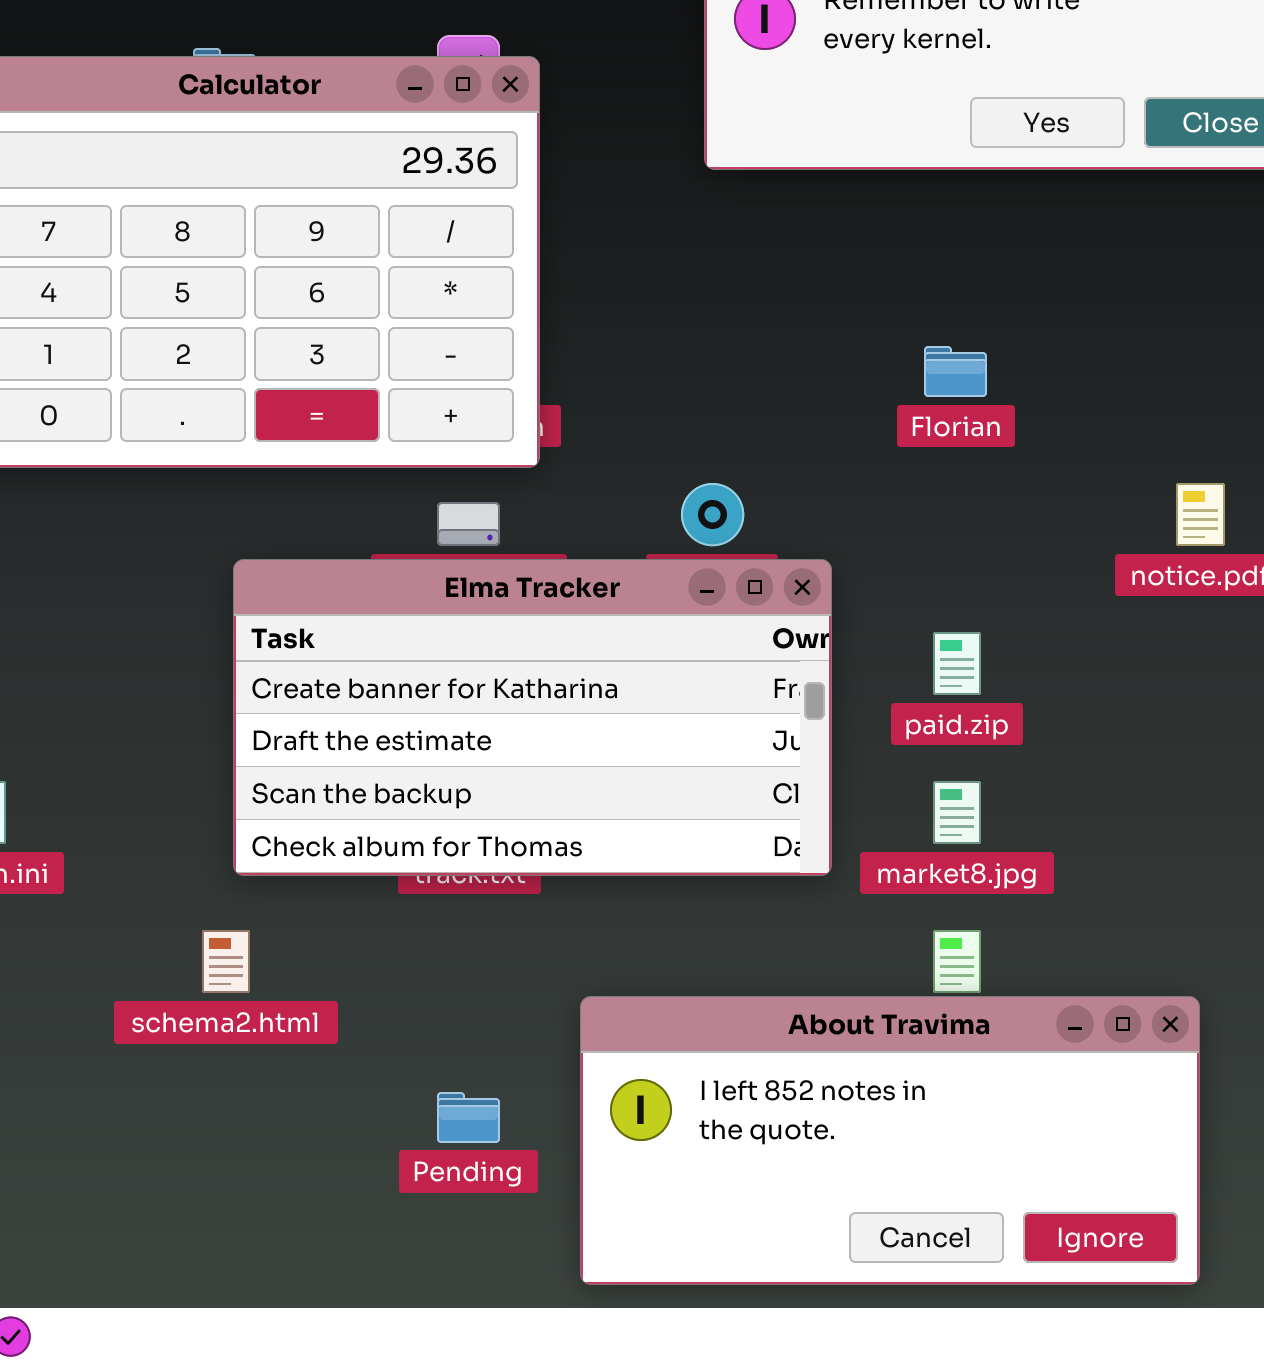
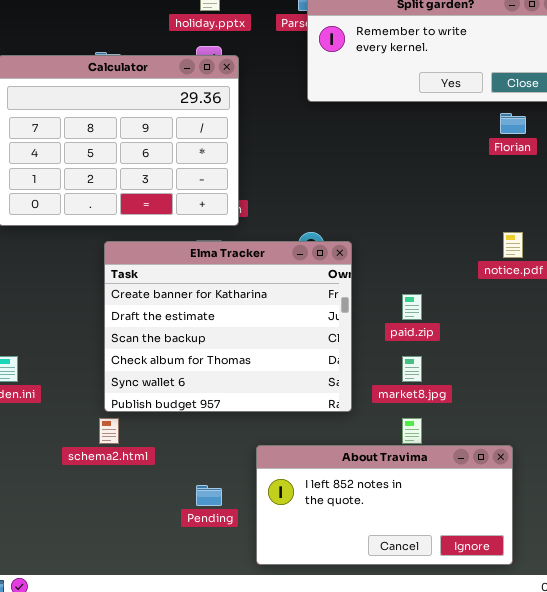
Florian: [924,346,987,397] -> [500,113,526,134], moved
Elma Tracker: [233,559,832,876] -> [104,241,352,412], moved, resized

